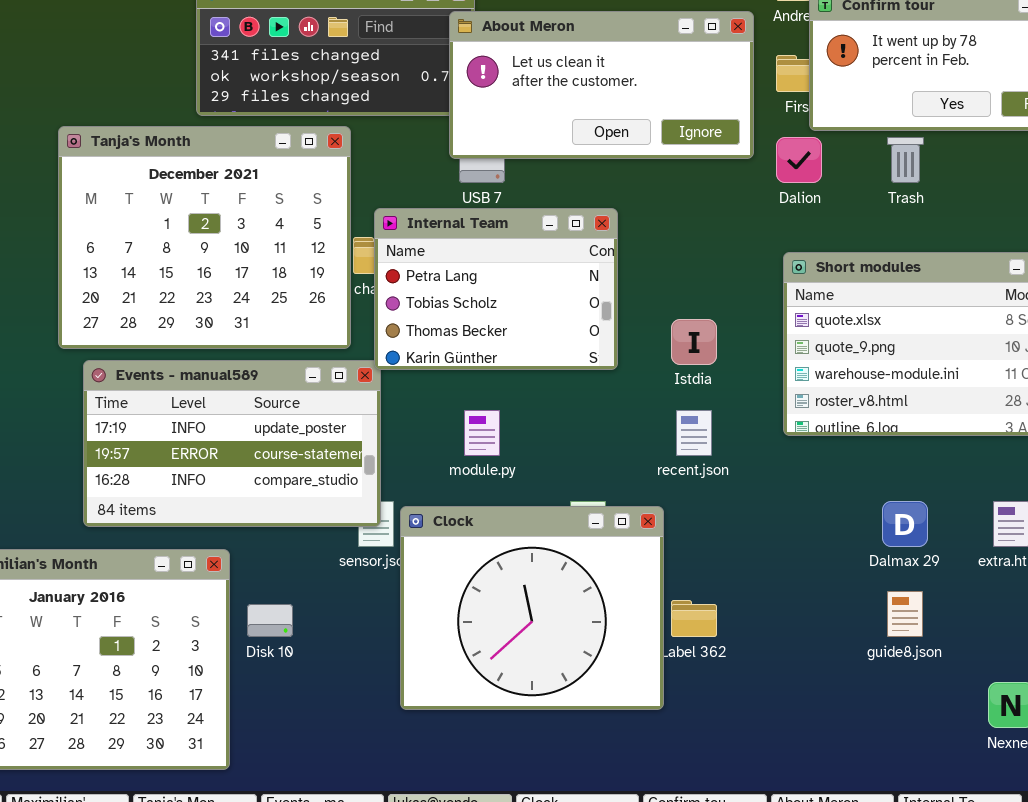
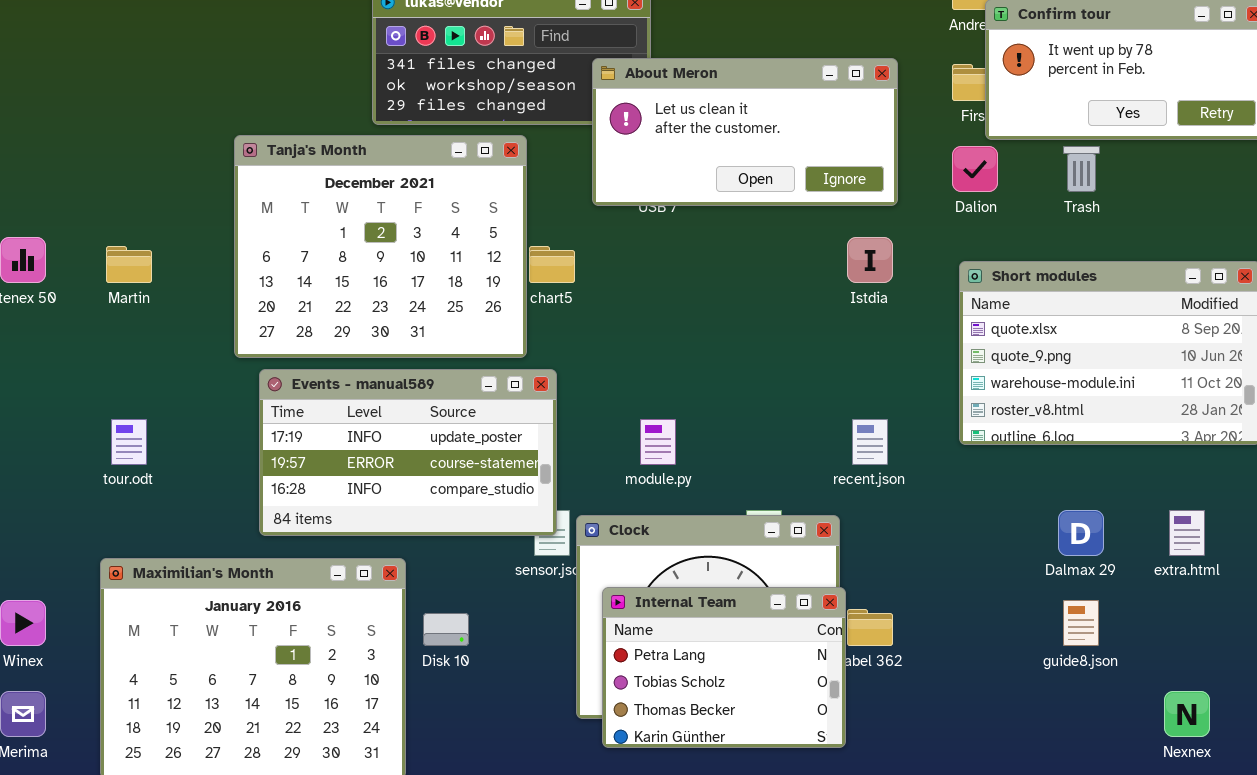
About Meron: [449,11,754,159] -> [592,58,898,206], moved
Internal Team: [374,208,618,370] -> [602,587,846,748], moved
Istdia: [671,319,717,365] -> [847,237,893,283], moved

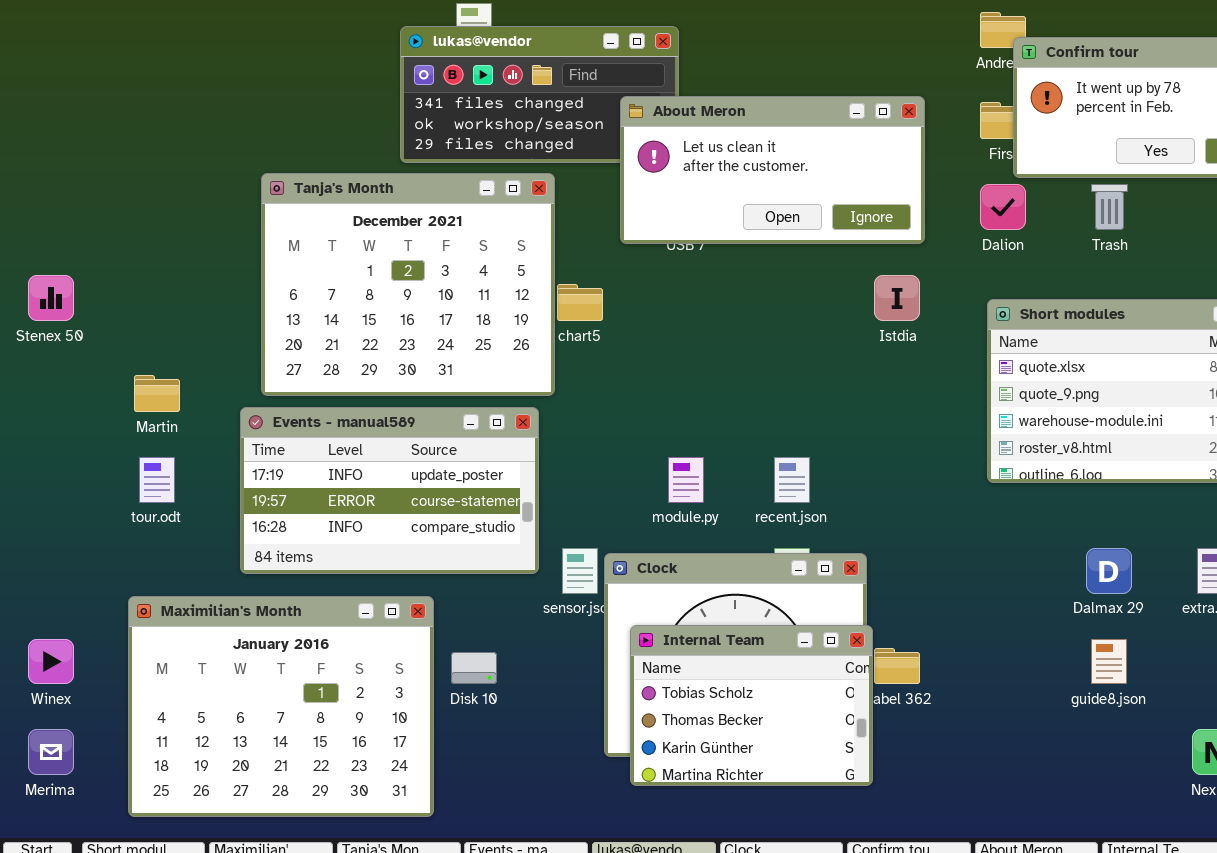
Martin: [106,246,152,283] -> [134,375,180,412], moved
Events - manual589: [259,369,557,536] -> [240,407,539,574], moved
recent.json: [852,419,888,465] -> [774,457,810,503], moved
Internal Team: [602,587,846,748] -> [630,625,873,786], scrolled down 1 row

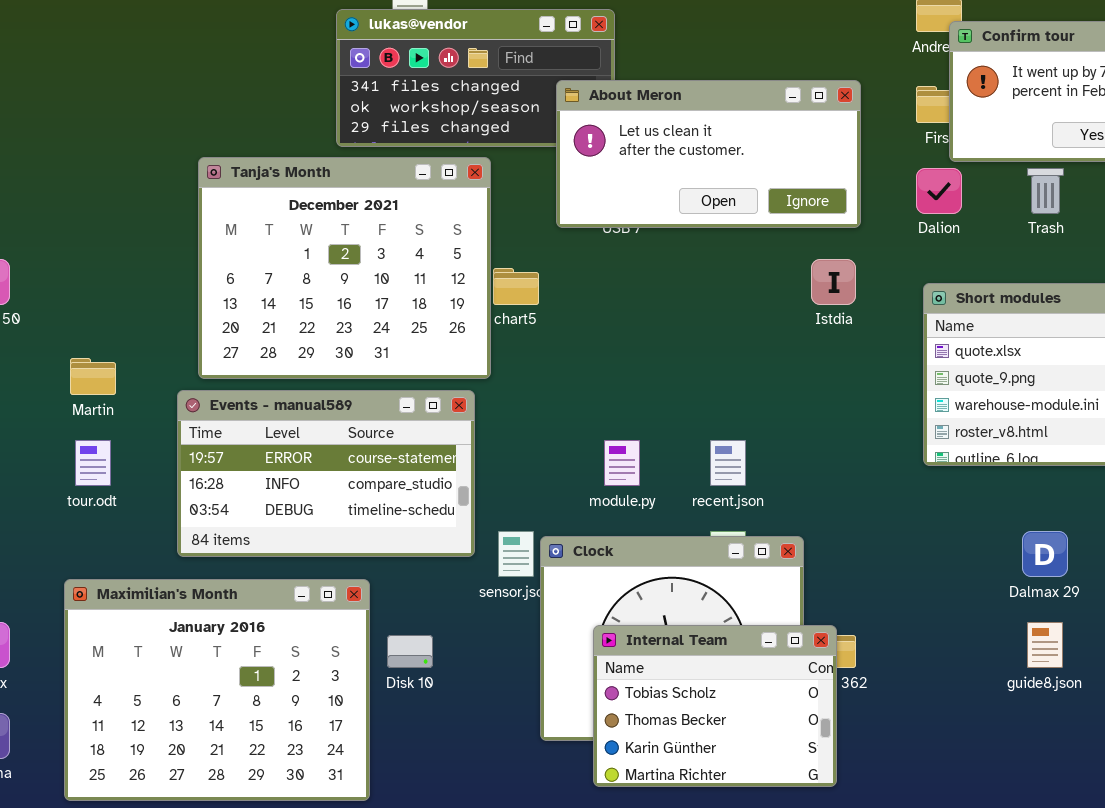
Events - manual589: [240,407,539,574] -> [177,390,475,557], scrolled down 1 row
Internal Team: [630,625,873,786] -> [593,625,837,787], moved

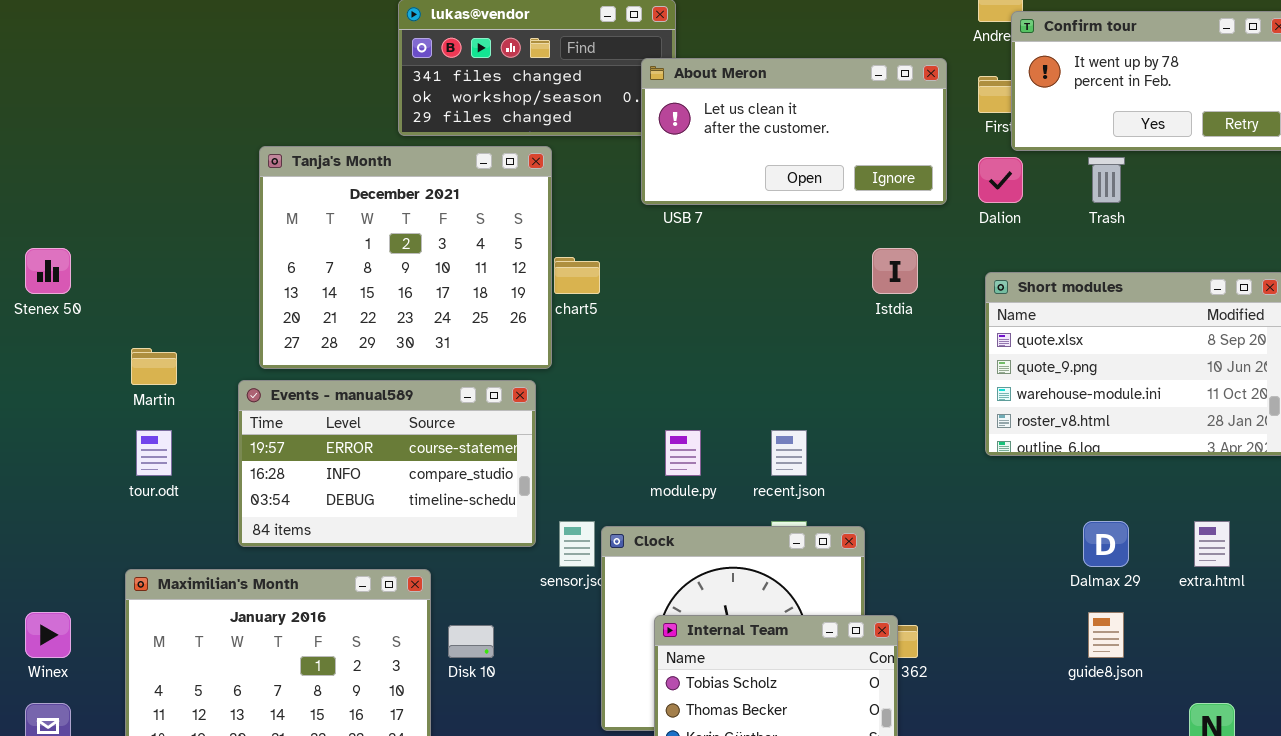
About Meron: [556,80,861,228] -> [641,58,947,205], moved

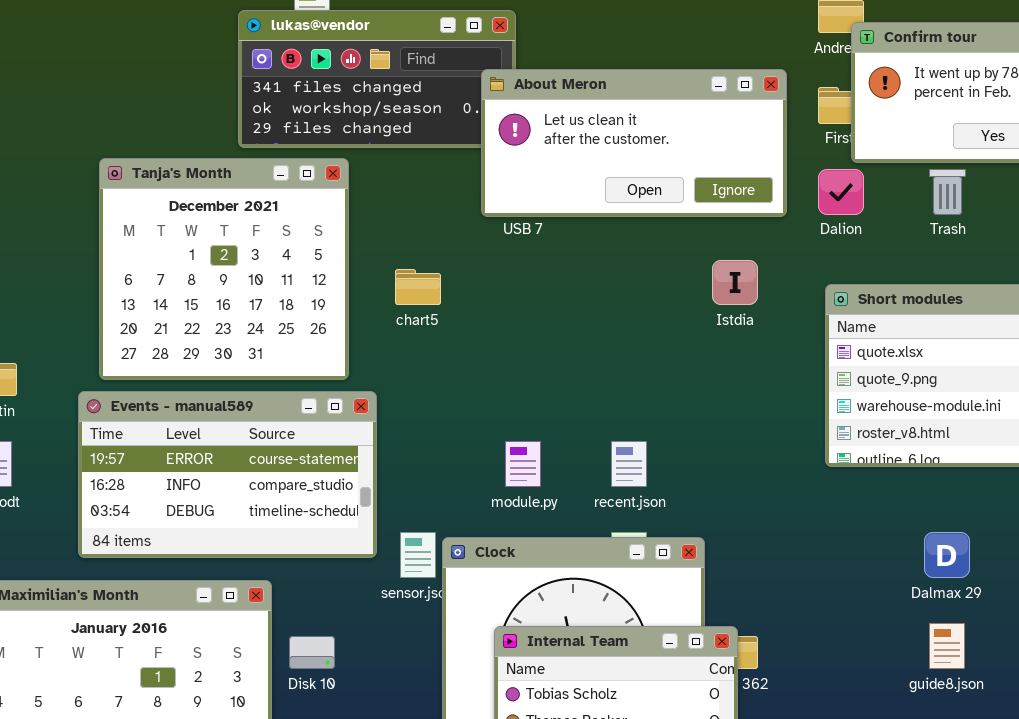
Tanja's Month: [259,146,552,369] -> [99,158,349,380], resized

